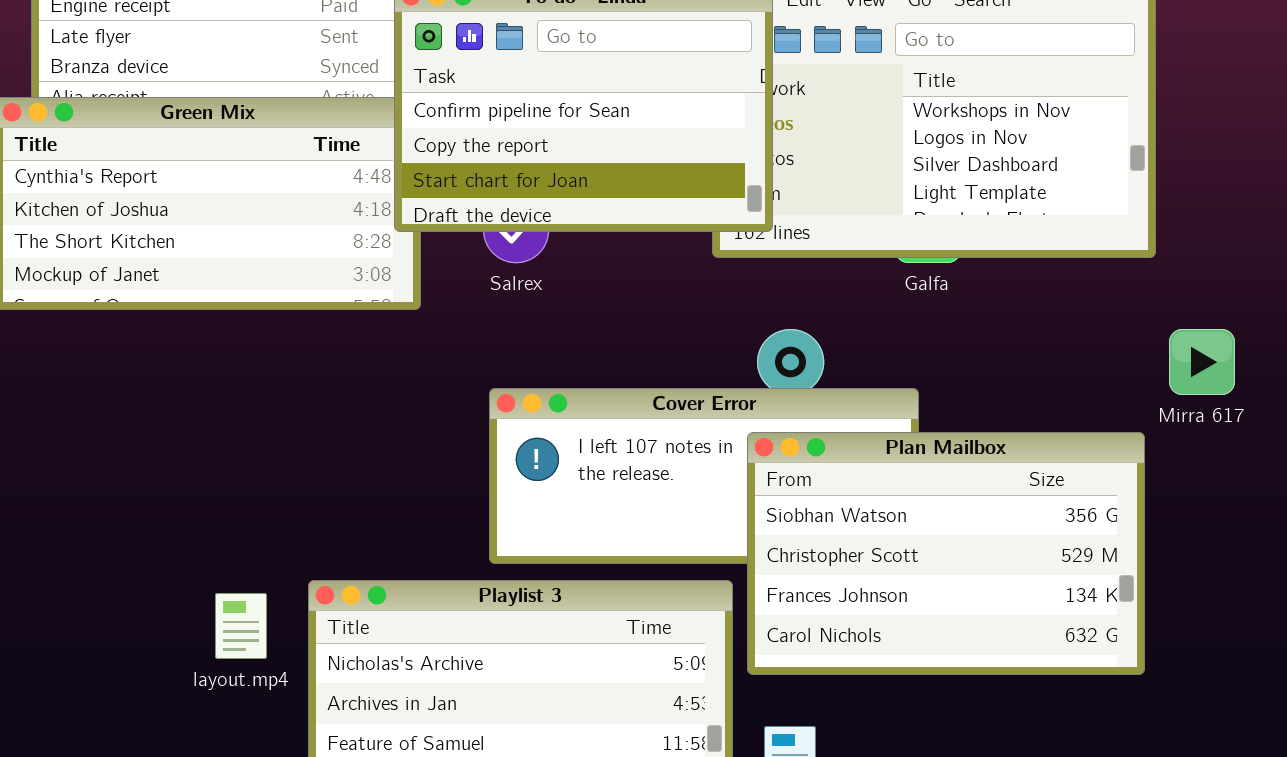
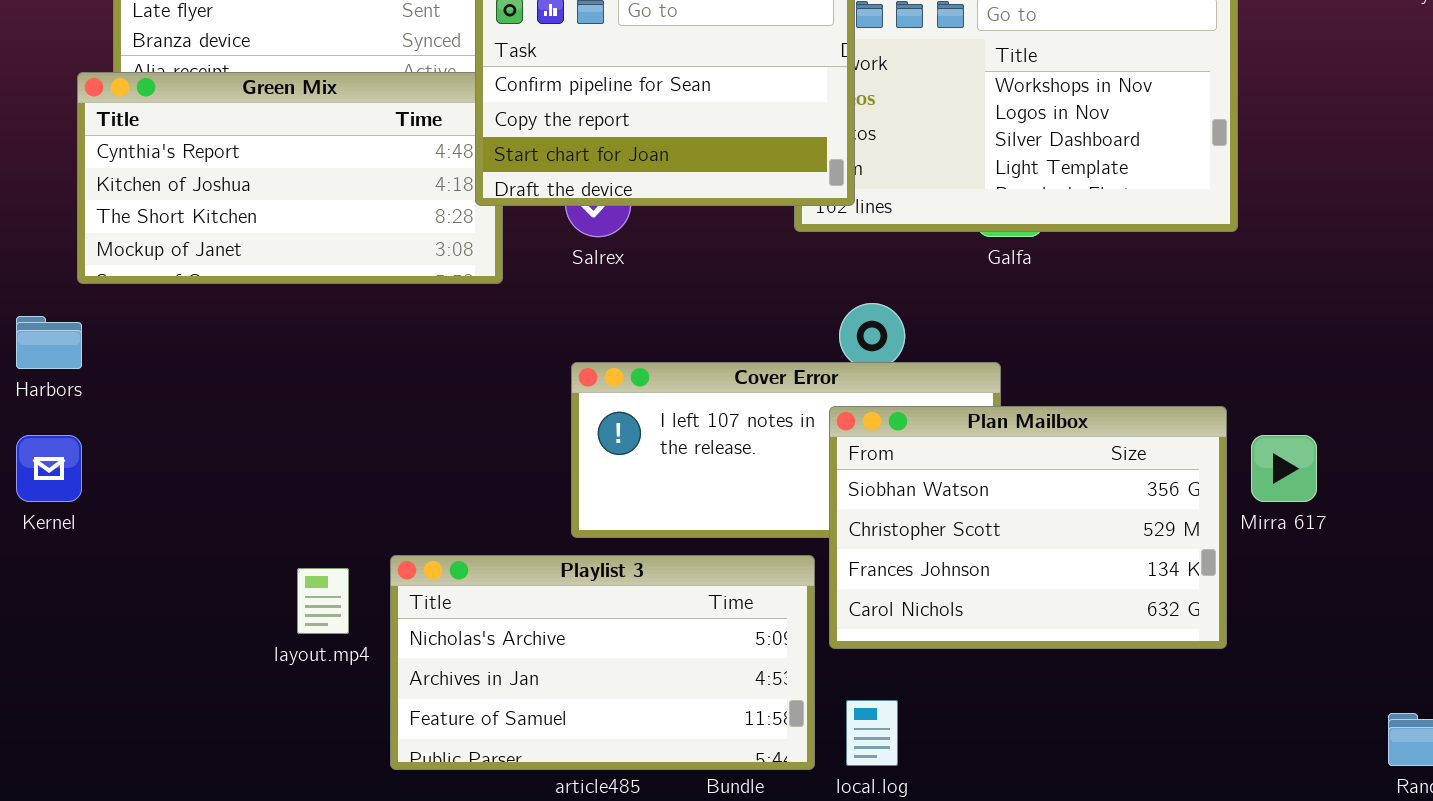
Mirra 617: [1169,329,1235,395] -> [1251,435,1317,502], moved

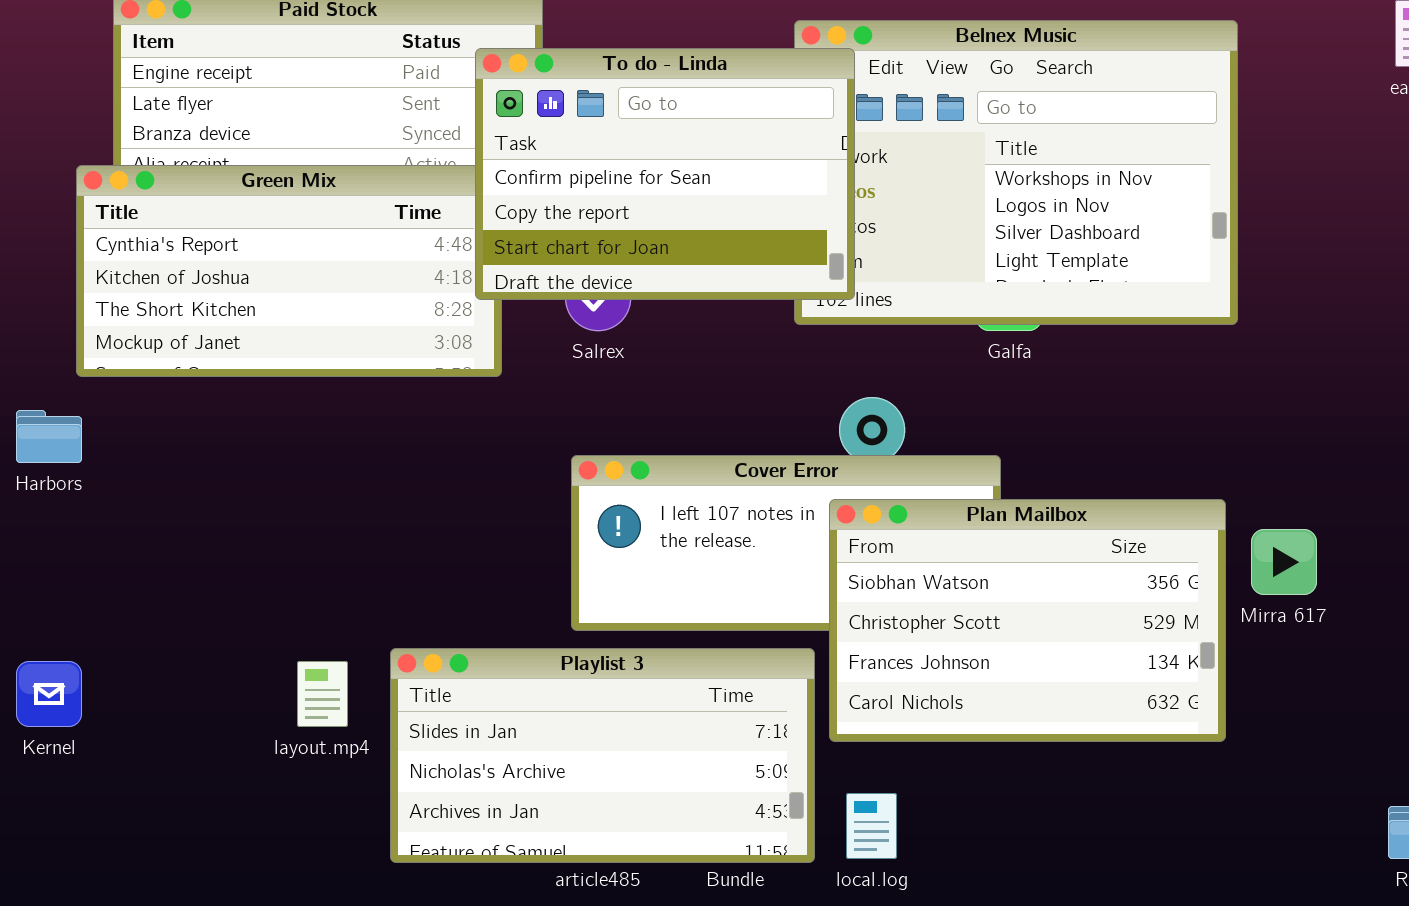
Kernel: [16,435,82,502] -> [16,661,82,727], moved
Playlist 3: [390,555,815,770] -> [390,648,815,863], scrolled up 1 row

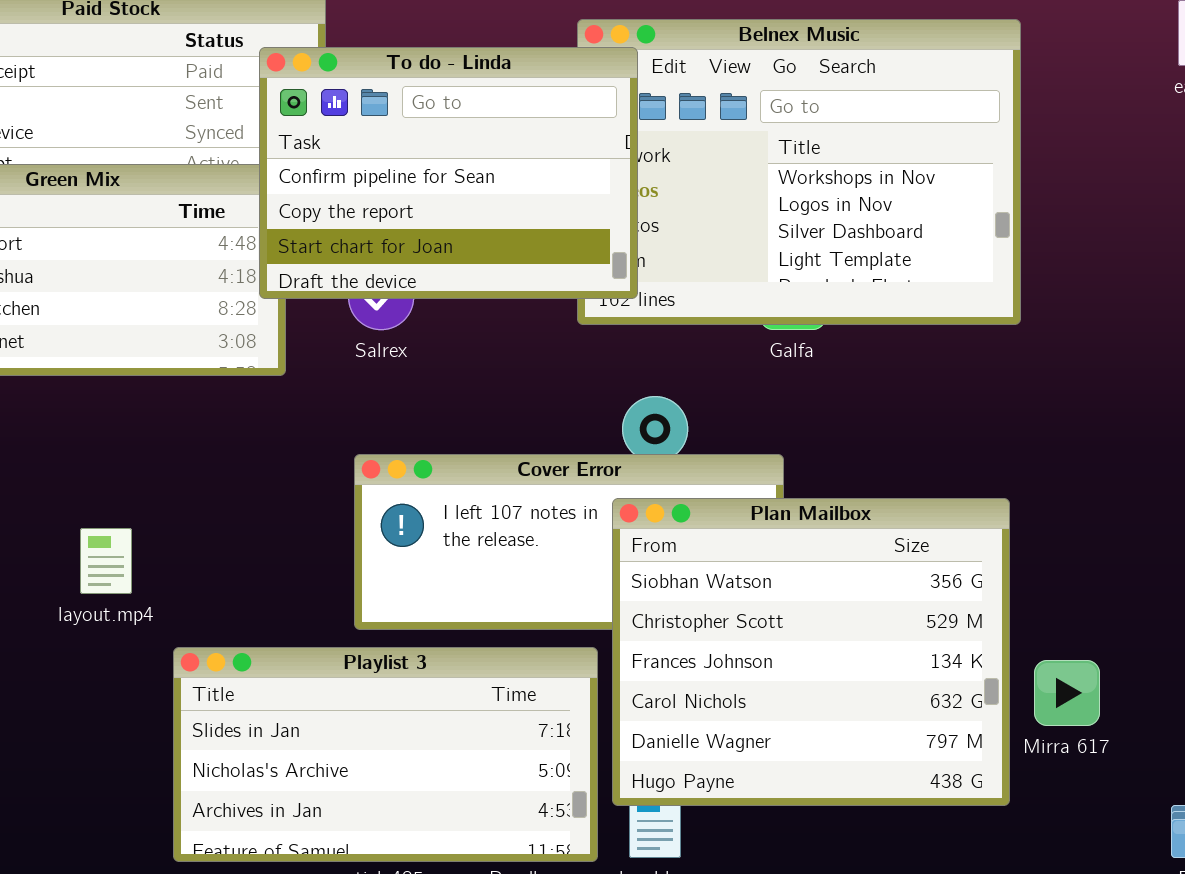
Plan Mailbox: [829,499,1226,742] -> [612,498,1010,806], resized
Mirra 617: [1251,529,1317,595] -> [1034,660,1100,726], moved
layout.mp4: [297,661,348,727] -> [80,528,132,594], moved

